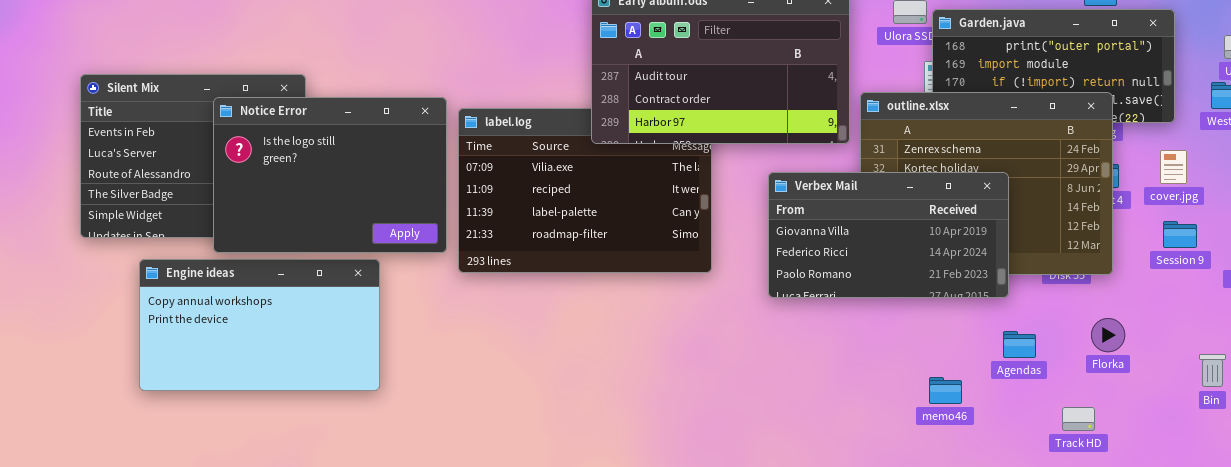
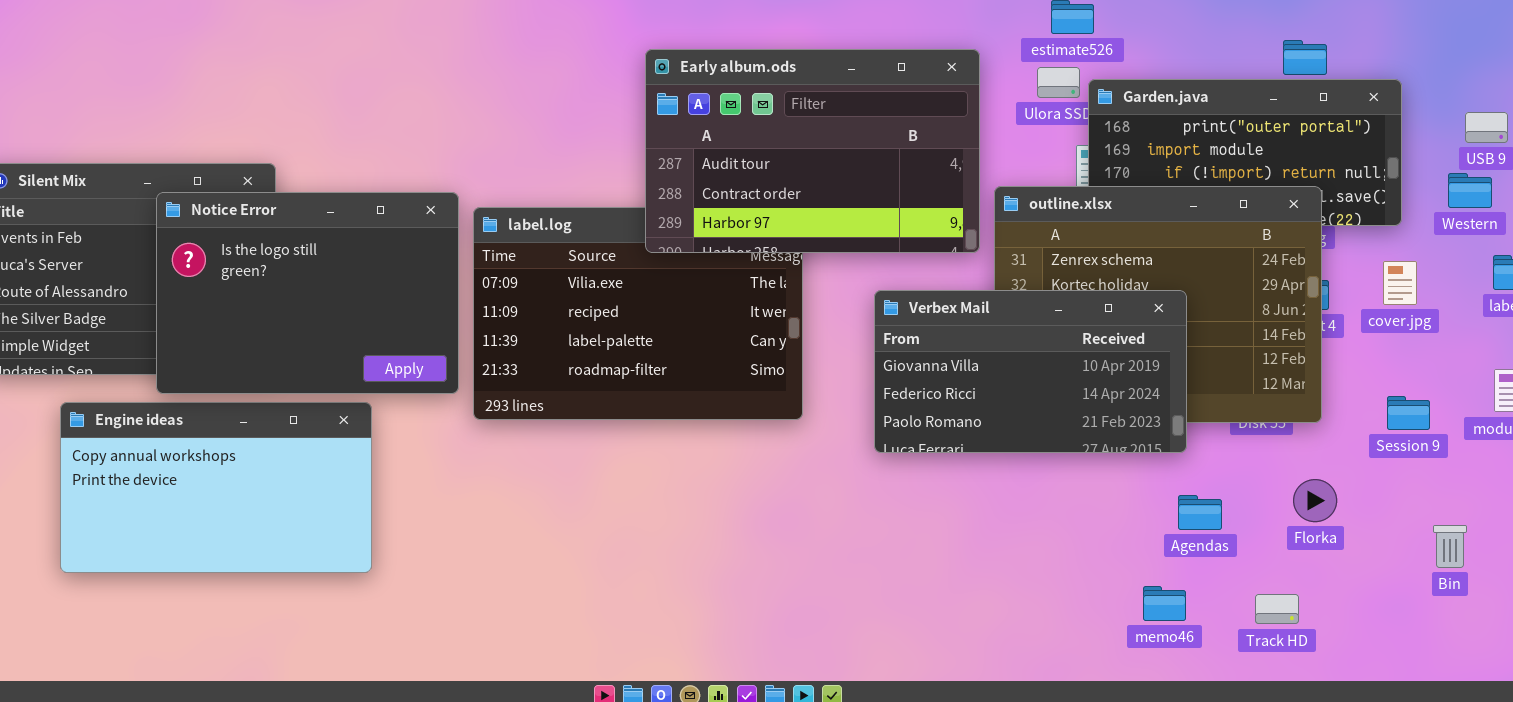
Session 9: [1163,221,1197,248] -> [1387,396,1430,430], moved
memo46: [929,377,962,404] -> [1143,586,1186,621], moved

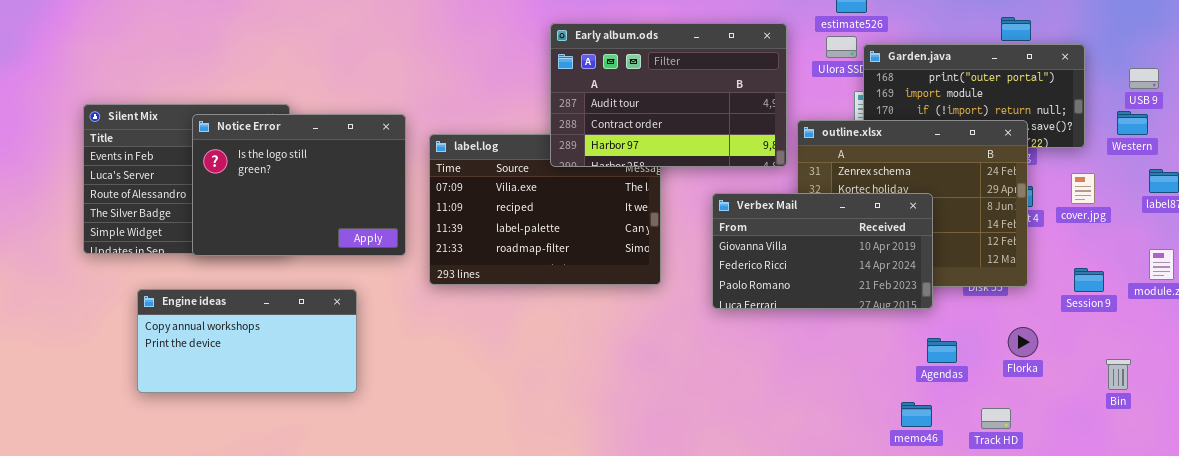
Notice Error: [156,192,459,394] -> [192,114,406,256], moved
Engine ideas: [60,402,372,573] -> [137,289,357,393], resized

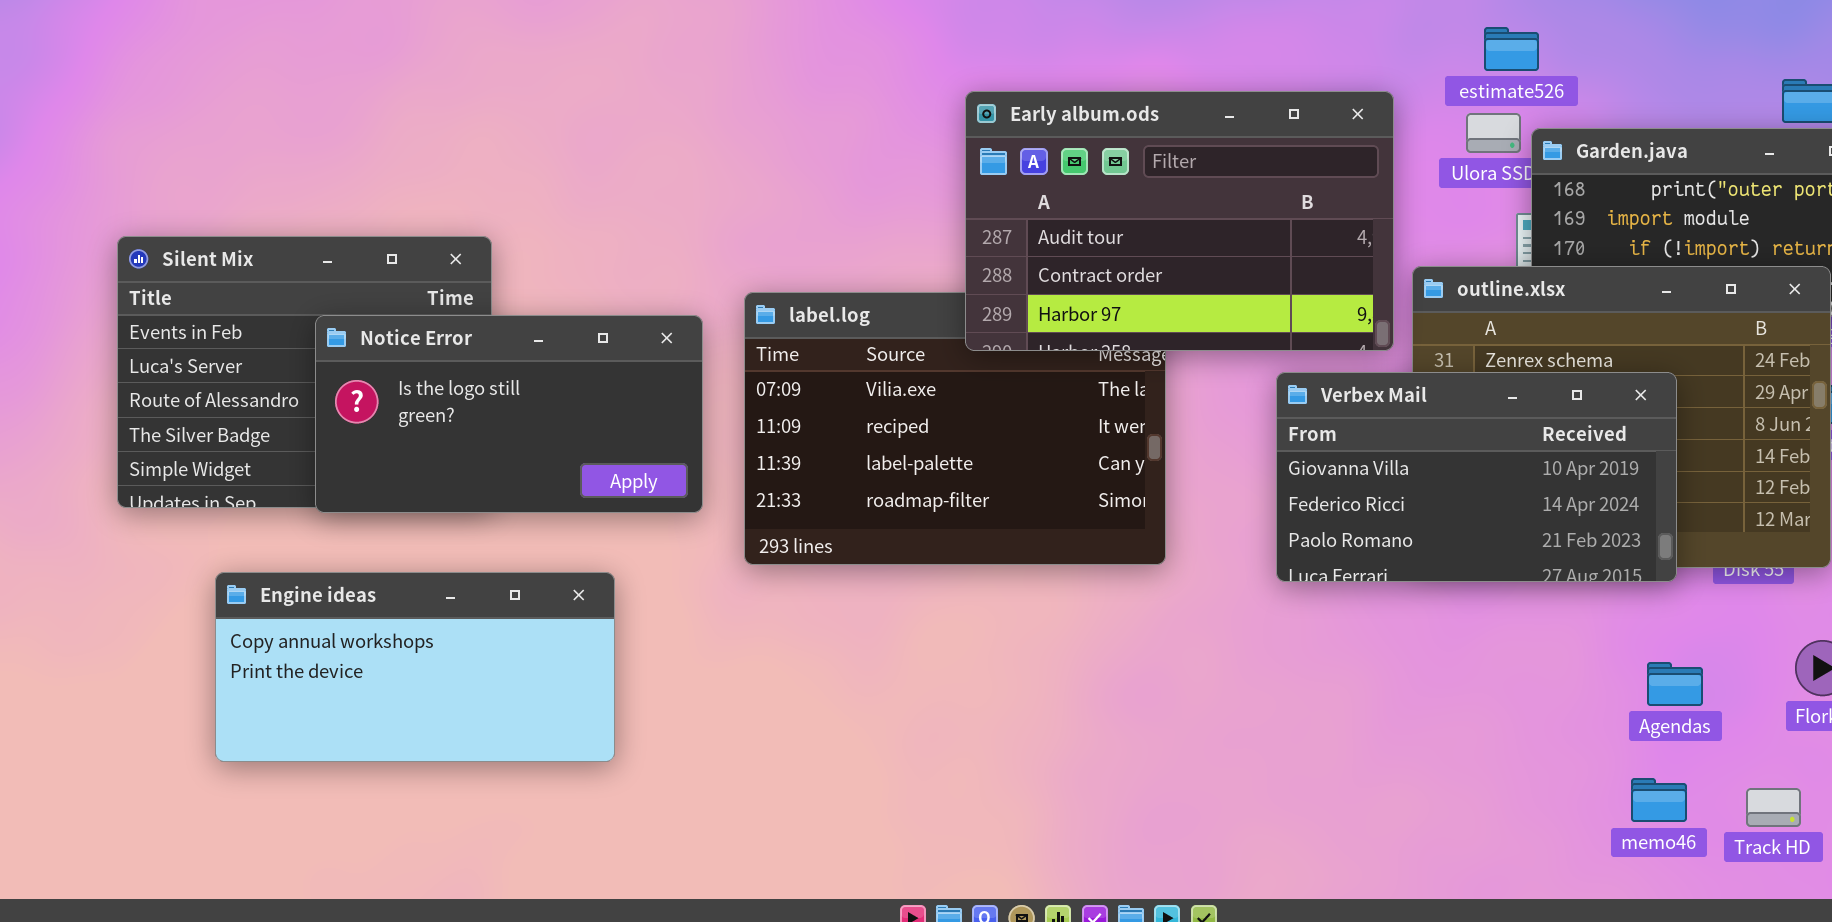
Notice Error: [192,114,406,256] -> [315,315,703,513], resized
Verbex Mail: [712,193,933,309] -> [1276,372,1677,582], moved
memo46: [901,402,932,427] -> [1631,778,1687,822], moved

